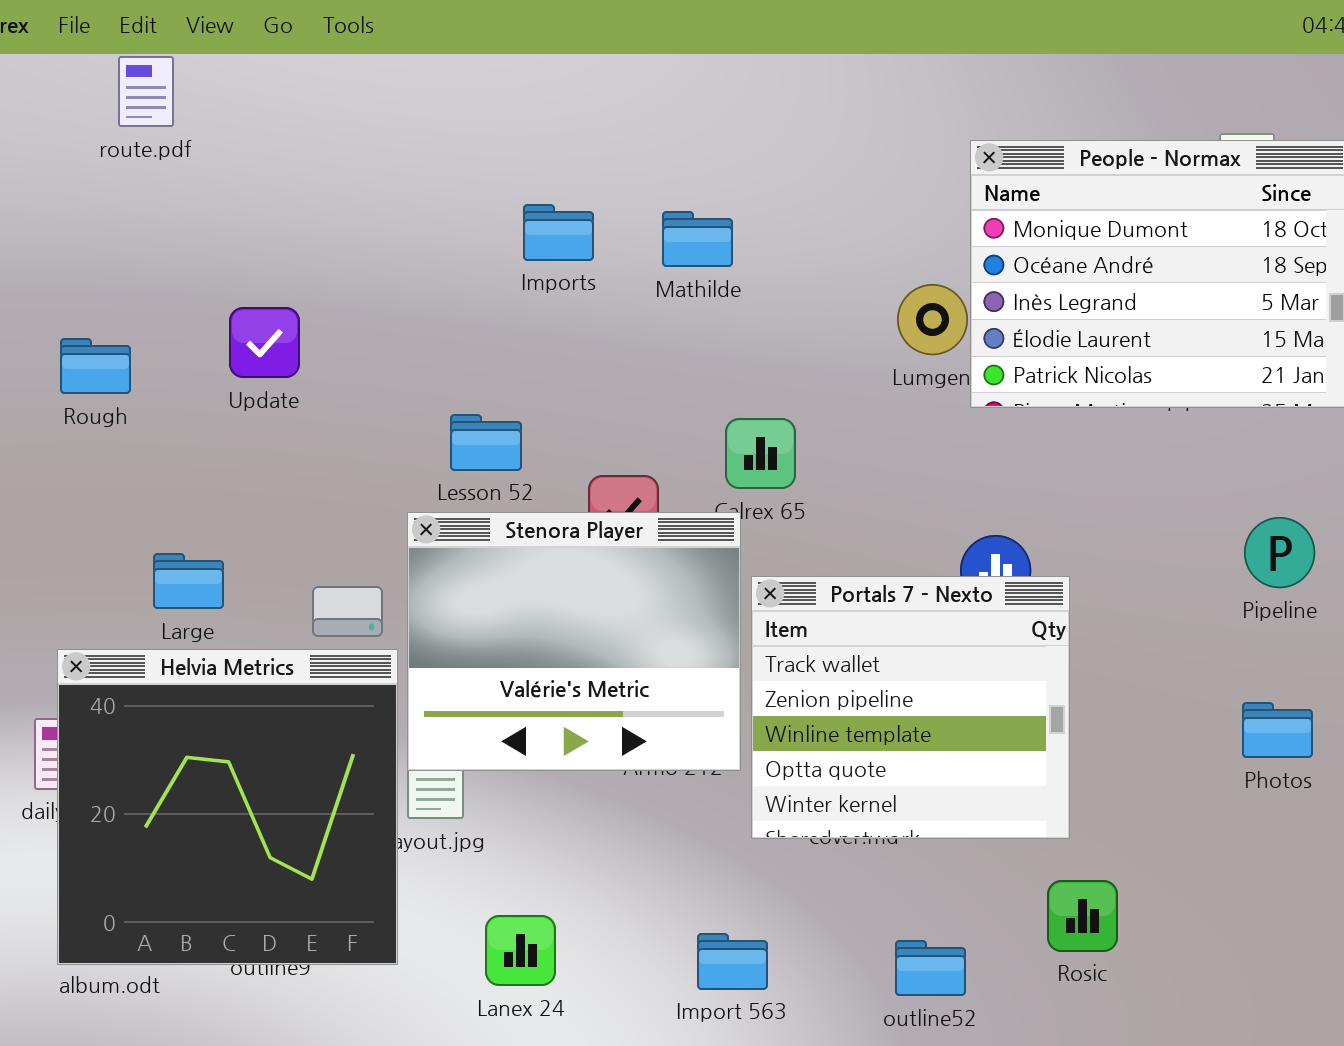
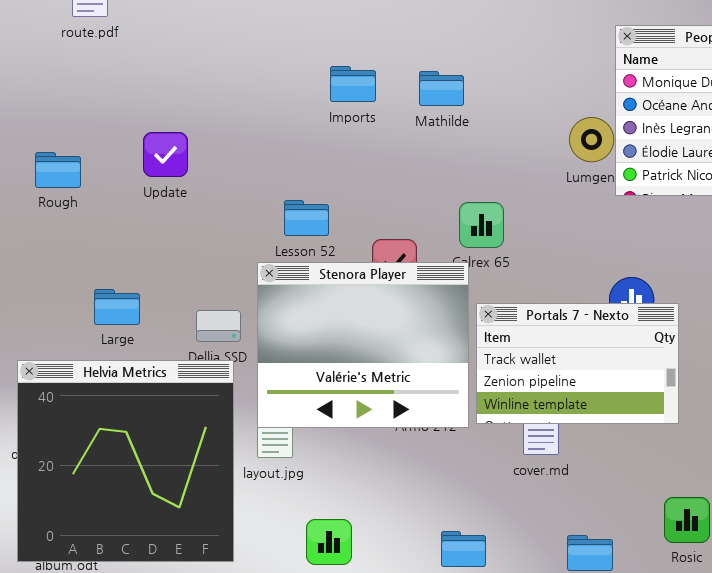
Portals 7 - Nexto: [751,576,1070,839] -> [476,303,679,424], resized
Helvia Metrics: [57,649,398,965] -> [17,360,234,562], moved

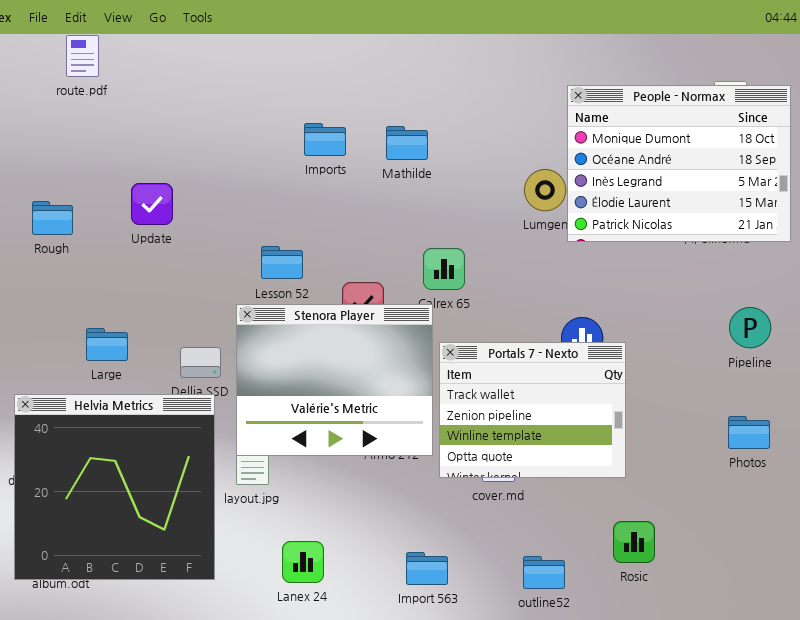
Portals 7 - Nexto: [476,303,679,424] -> [439,342,626,478], resized

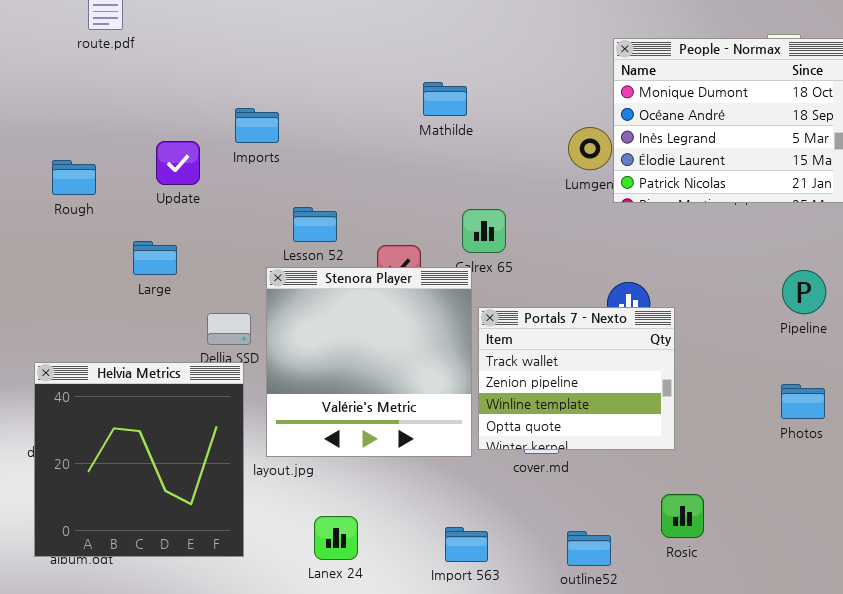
Imports: [304,123,346,156] -> [235,108,279,143], moved
Stenora Player: [236,304,433,456] -> [266,267,472,457], resized
Large: [86,328,128,361] -> [133,241,177,275], moved

